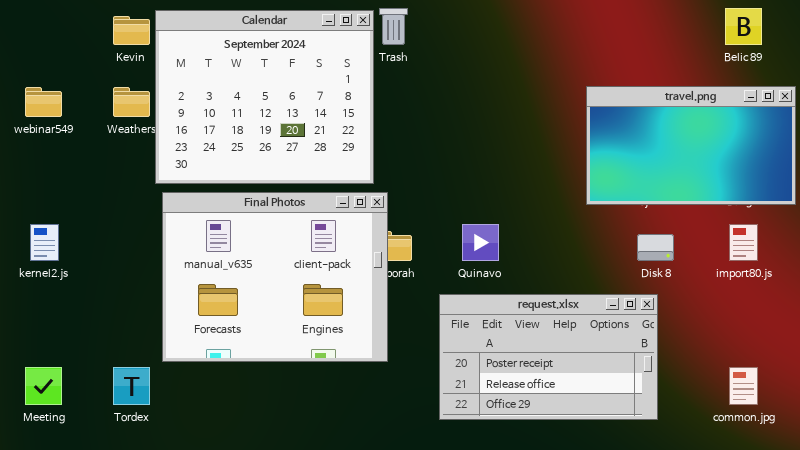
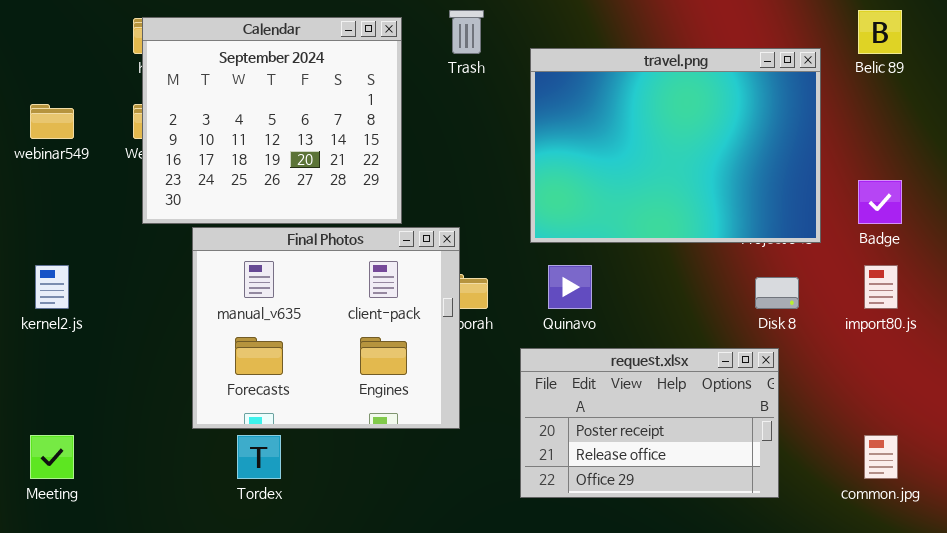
Calendar: [155,10,374,184] -> [142,17,402,224], moved
travel.png: [586,86,796,205] -> [530,48,821,243], moved, resized
Tordex: [113,367,150,405] -> [237,435,281,479], moved

